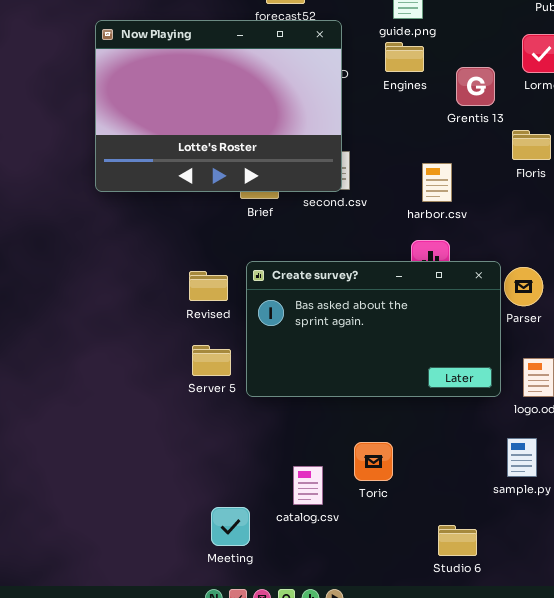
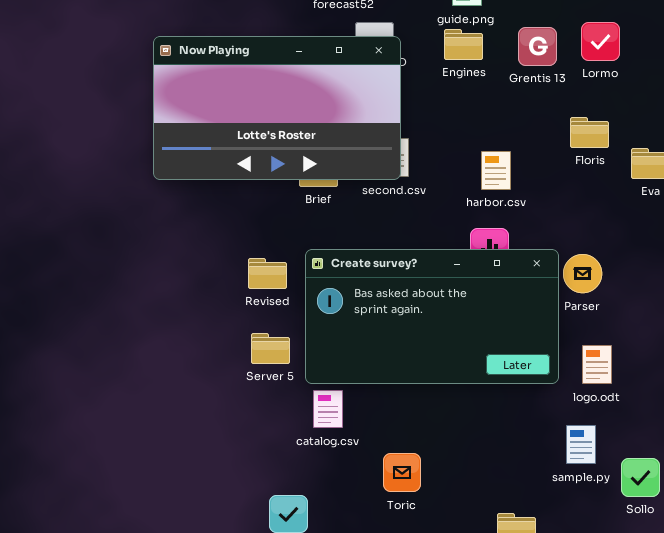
Now Playing: [95,20,342,192] -> [153,36,401,180], resized
Grentis 13: [456,67,495,106] -> [518,27,557,66], moved
Toric: [354,442,393,481] -> [383,453,421,492], moved
catalog.csv: [293,466,323,505] -> [313,390,343,428], moved

